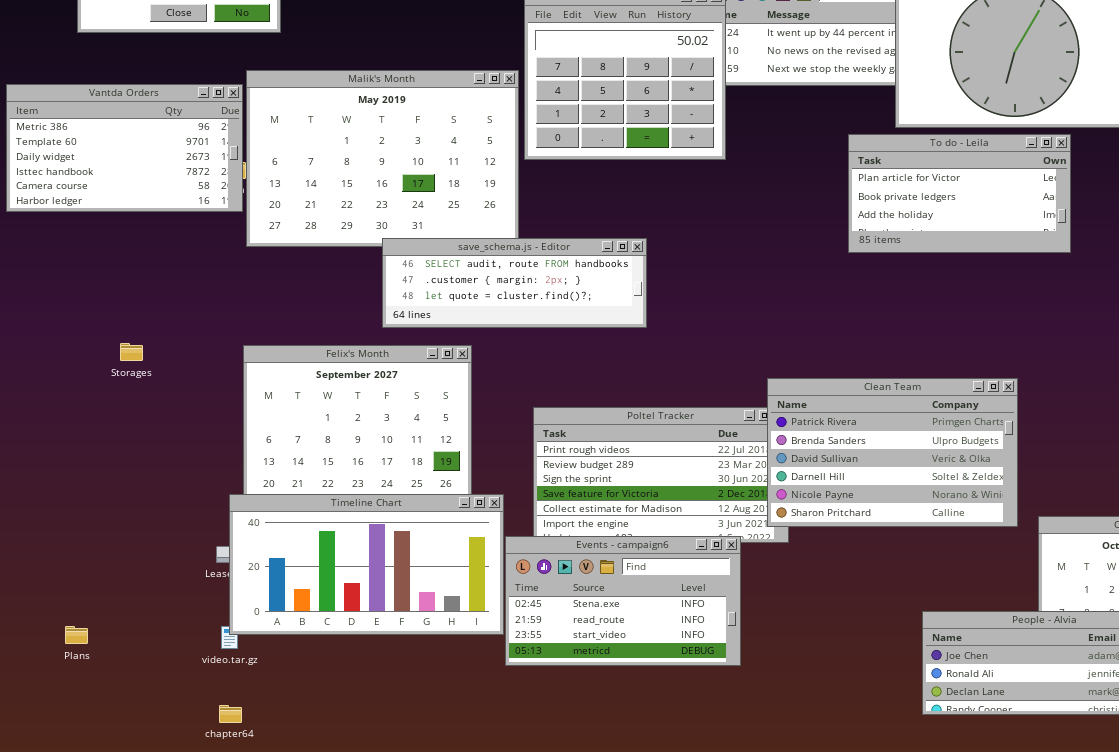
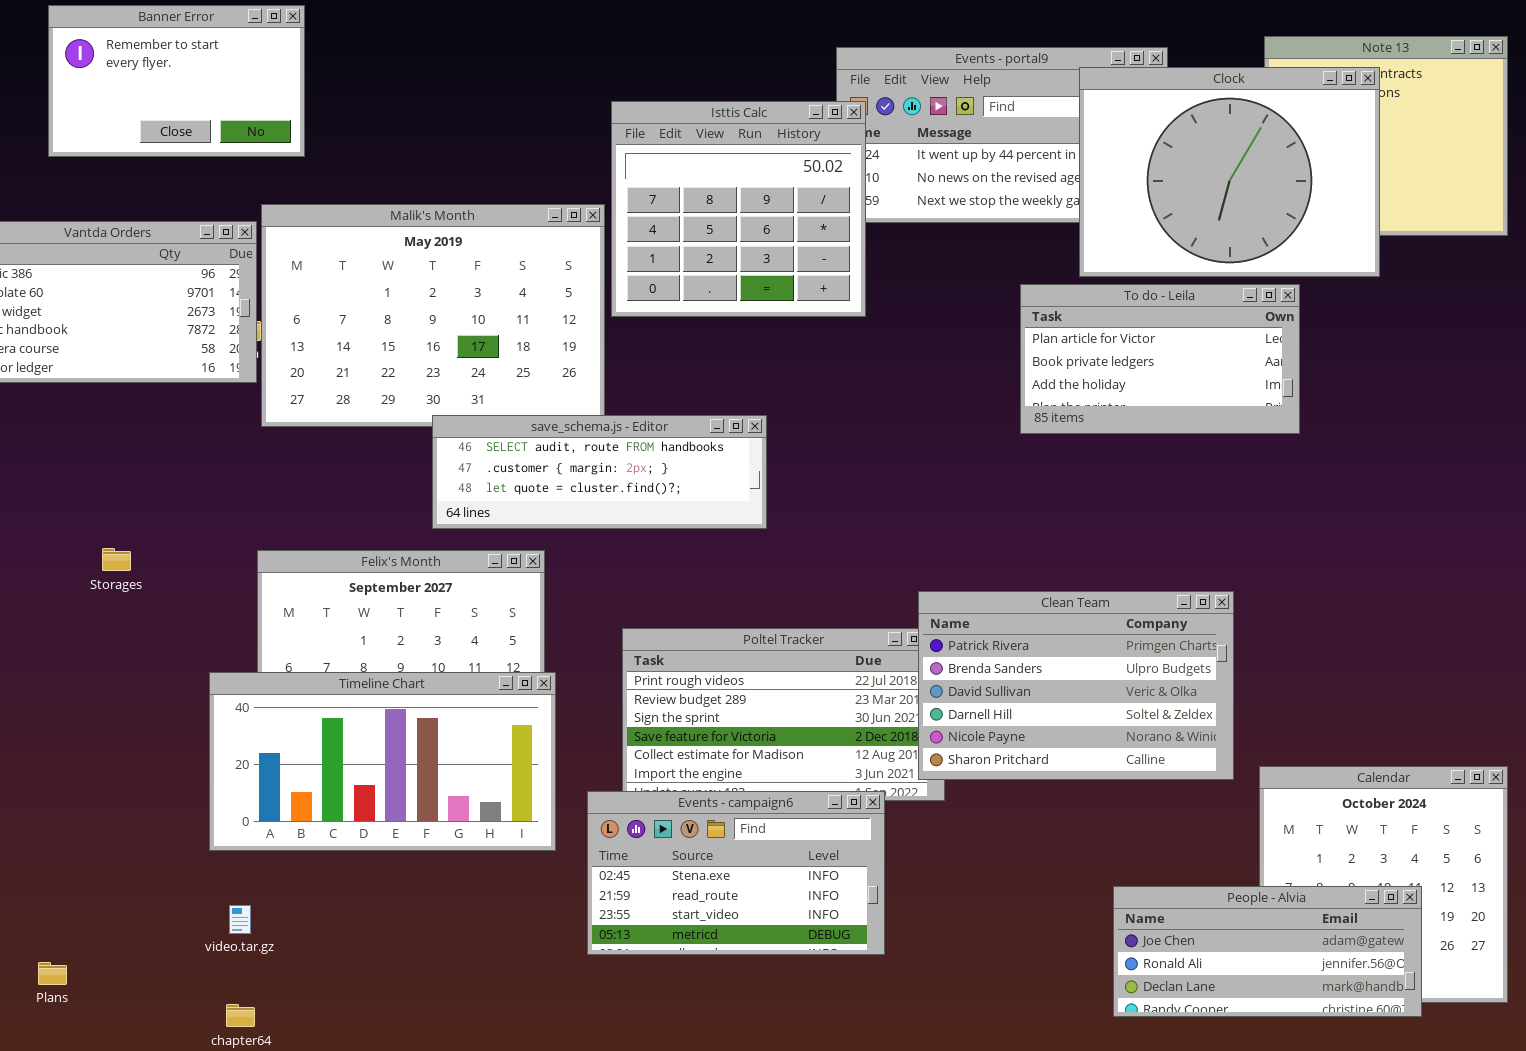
Timeline Chart: [229,494,504,635] -> [209,672,556,851], moved
Plans: [65,626,88,644] -> [38,962,67,985], moved

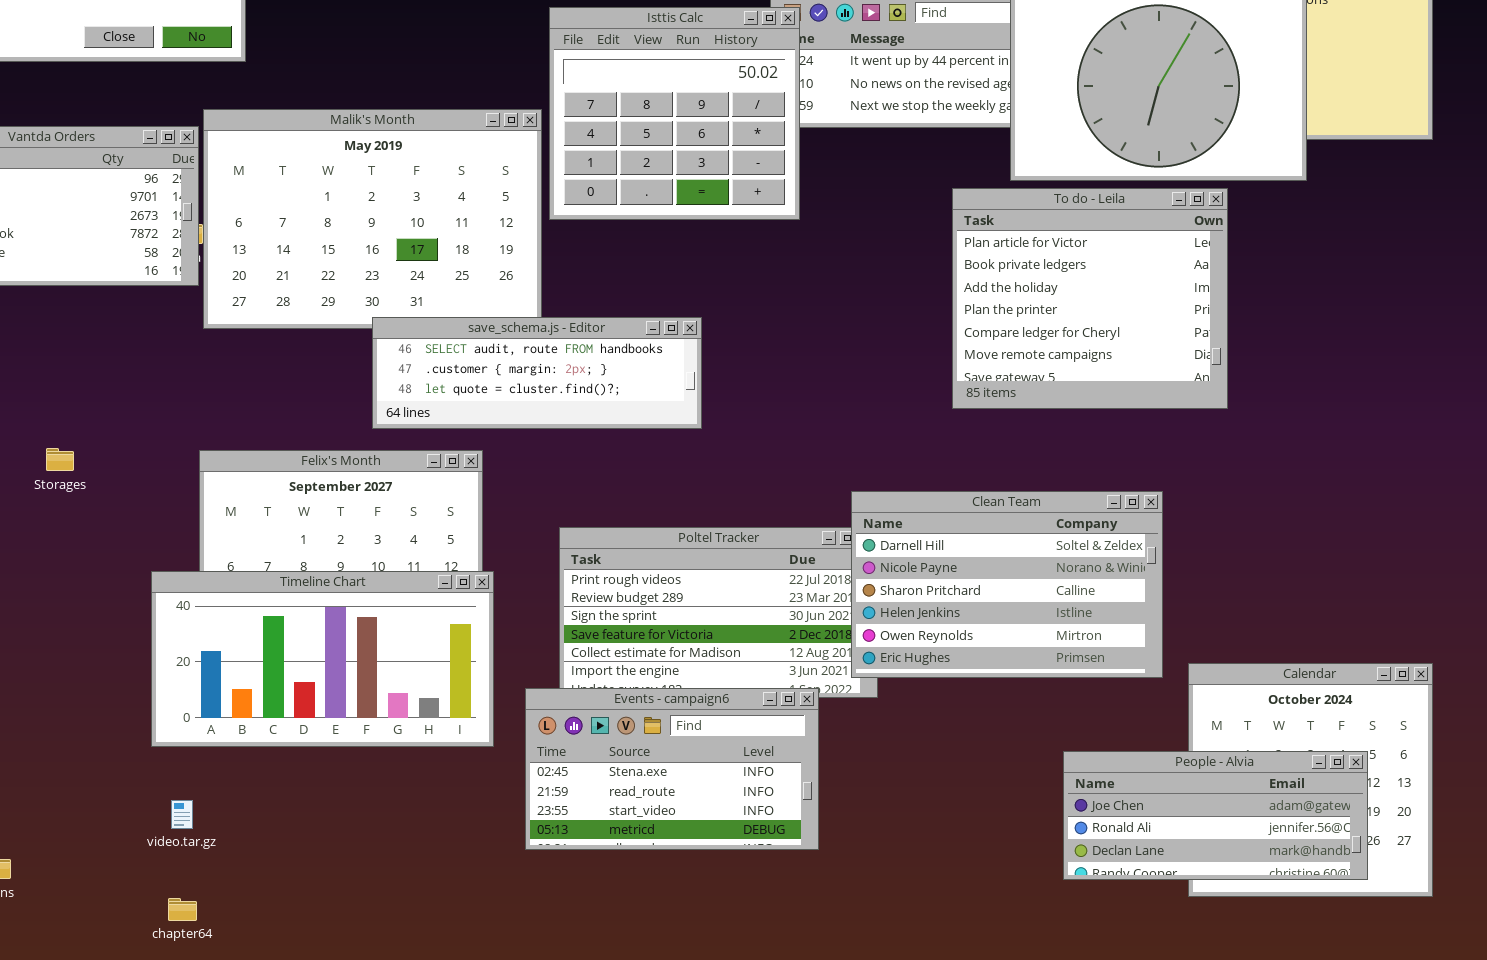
To do - Leila: [1020,284,1300,434] -> [952,188,1228,409], resized
Clean Team: [918,591,1234,780] -> [851,491,1163,678], scrolled down 3 rows
People - Alvia: [1113,886,1422,1017] -> [1063,751,1368,880], moved

